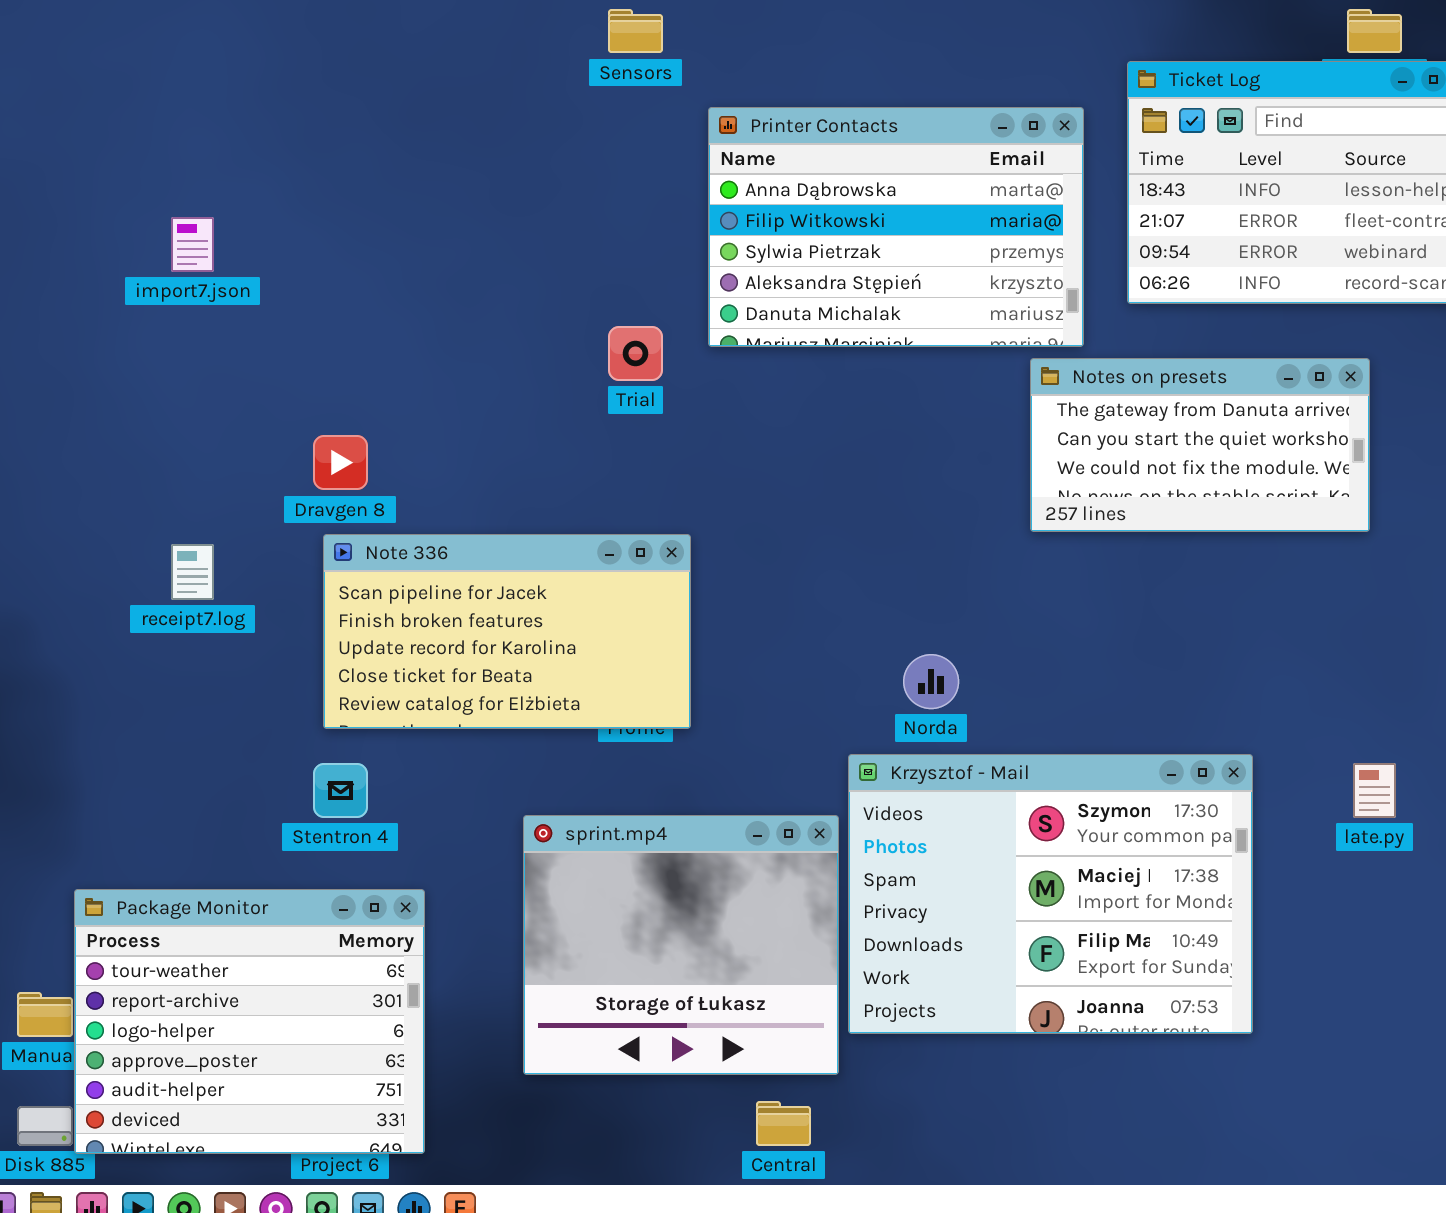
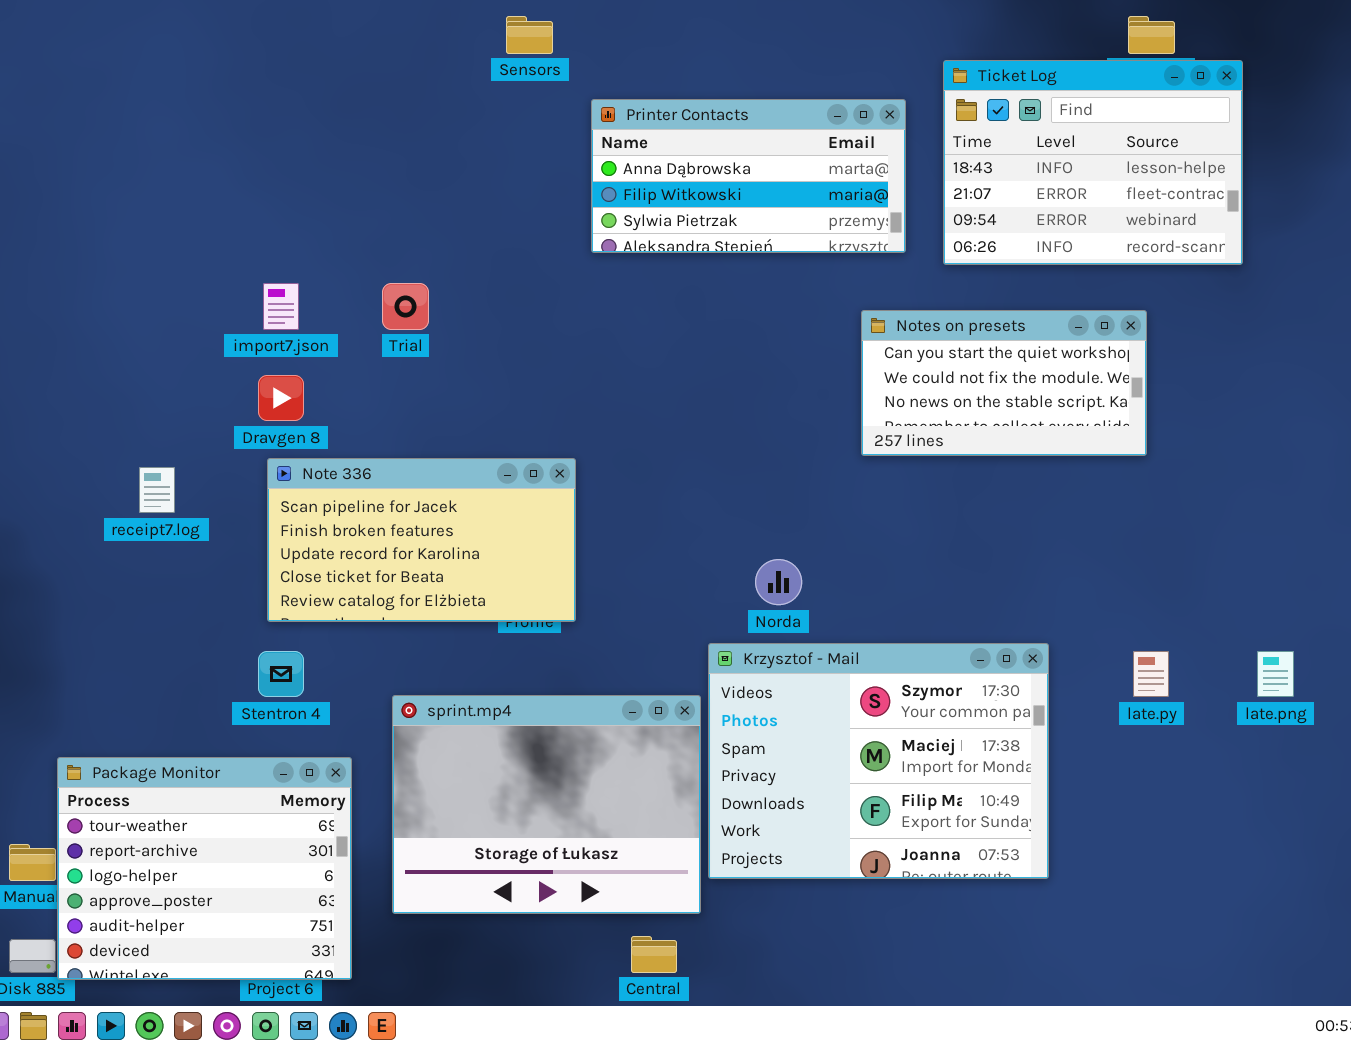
Printer Contacts: [708,107,1084,347] -> [591,99,906,253], resized
import7.json: [171,217,214,272] -> [263,283,299,330], moved
Trial: [608,326,663,381] -> [382,283,429,330], moved
Notes on presets: [1030,358,1370,532] -> [861,310,1147,456], scrolled down 1 row
sprint.mp4: [523,815,839,1075] -> [392,695,701,914], resized

